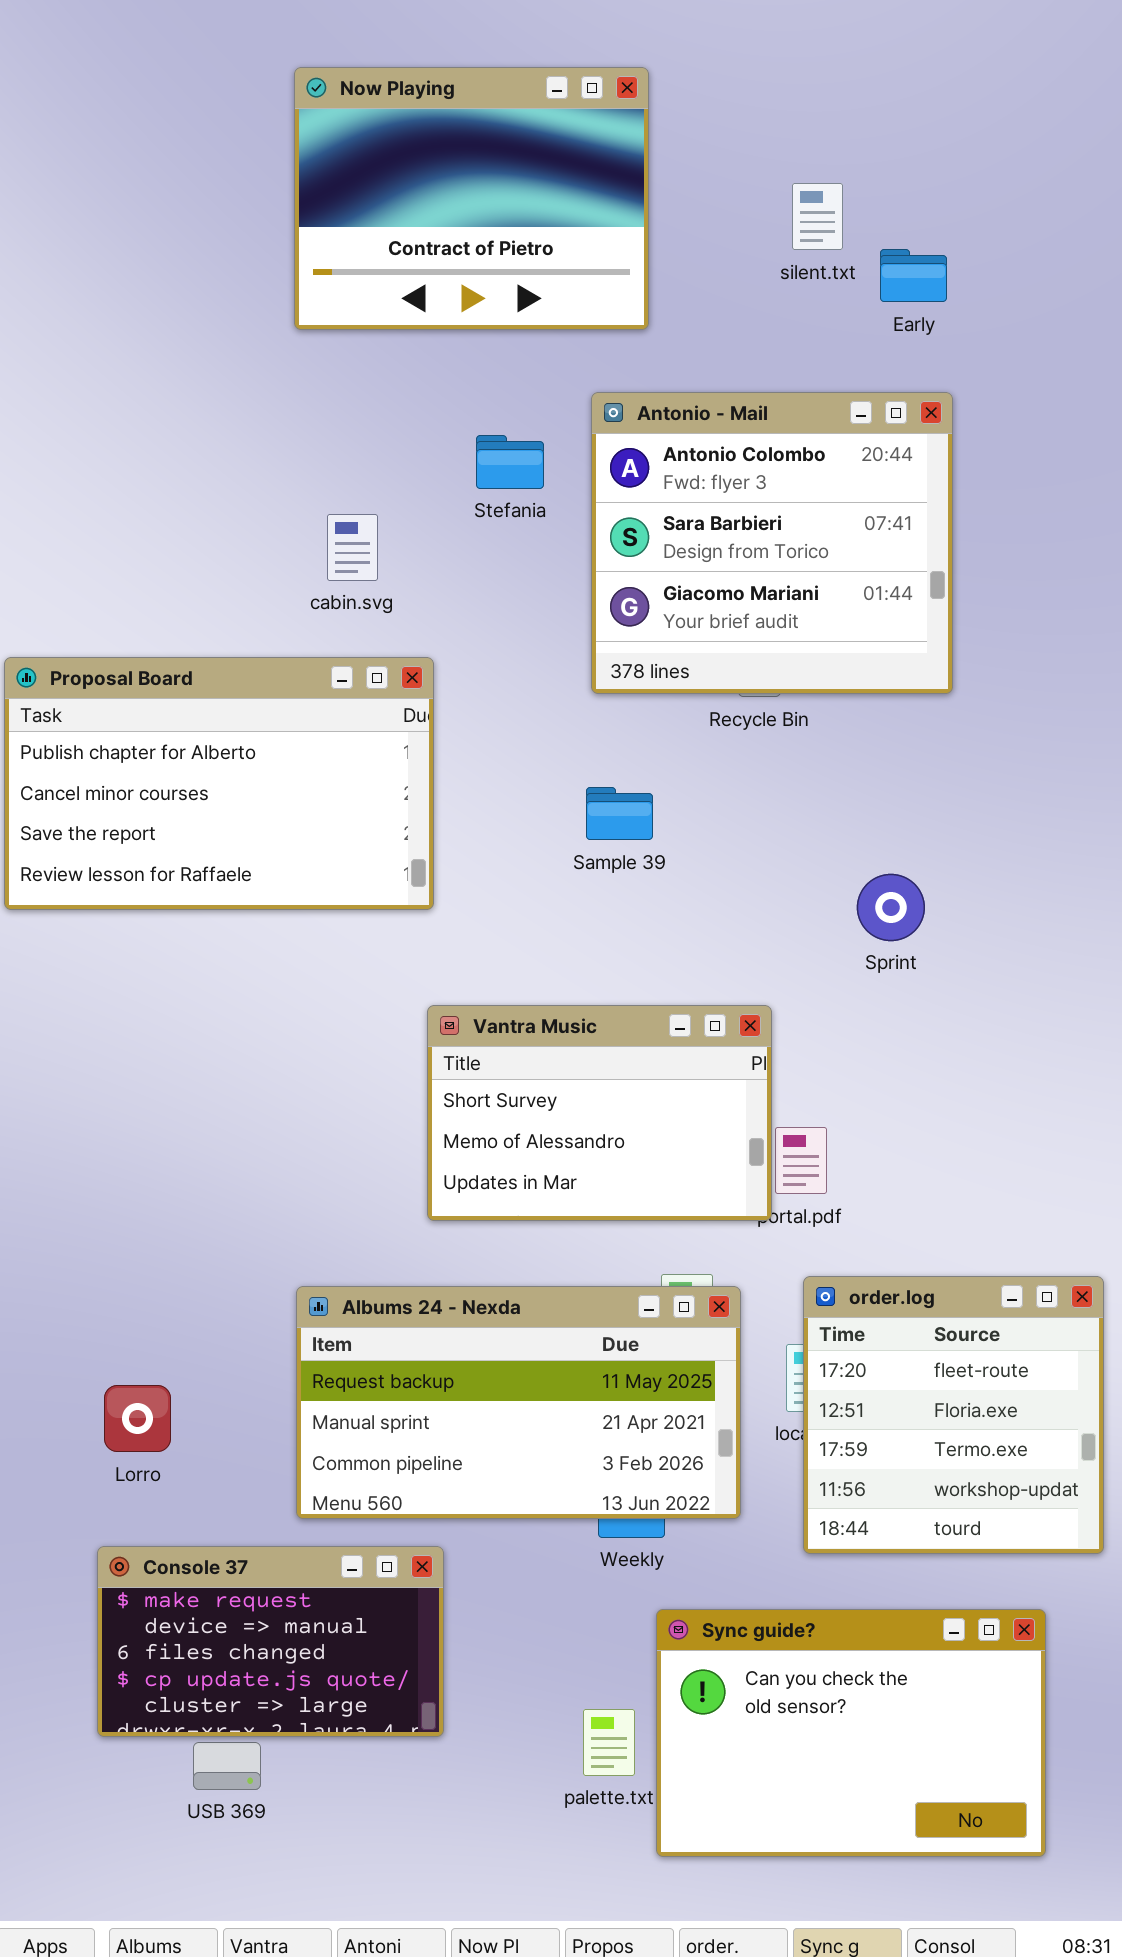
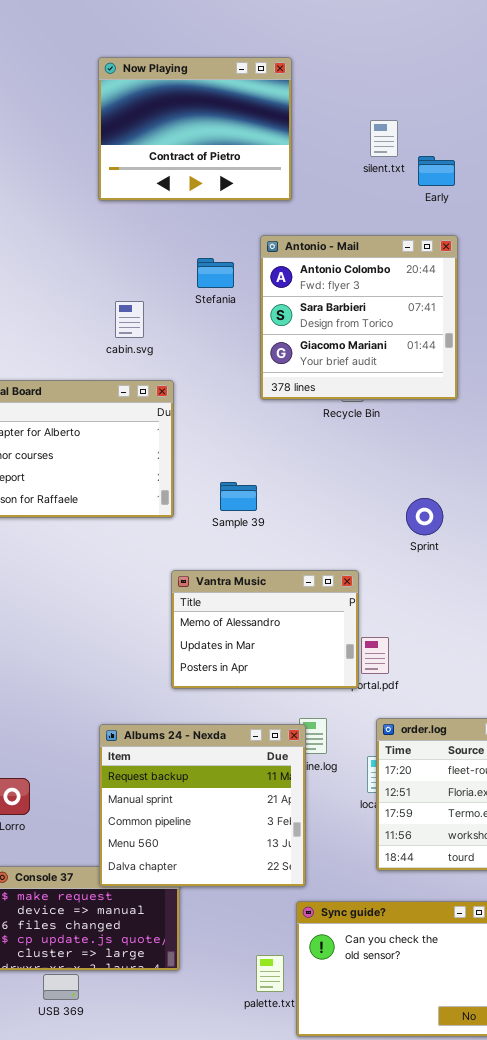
Sample 39: [586,787,653,840] -> [220,482,257,511], moved
Vantra Music: [427,1005,772,1221] -> [171,570,359,689], scrolled down 1 row
Albums 24 - Nexda: [296,1286,741,1519] -> [99,724,306,887], resized

